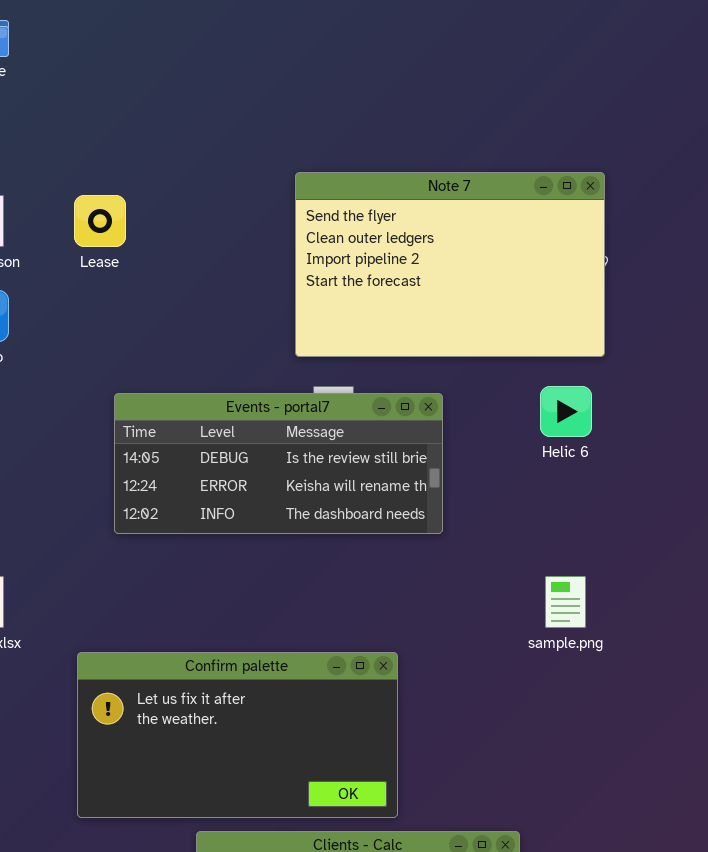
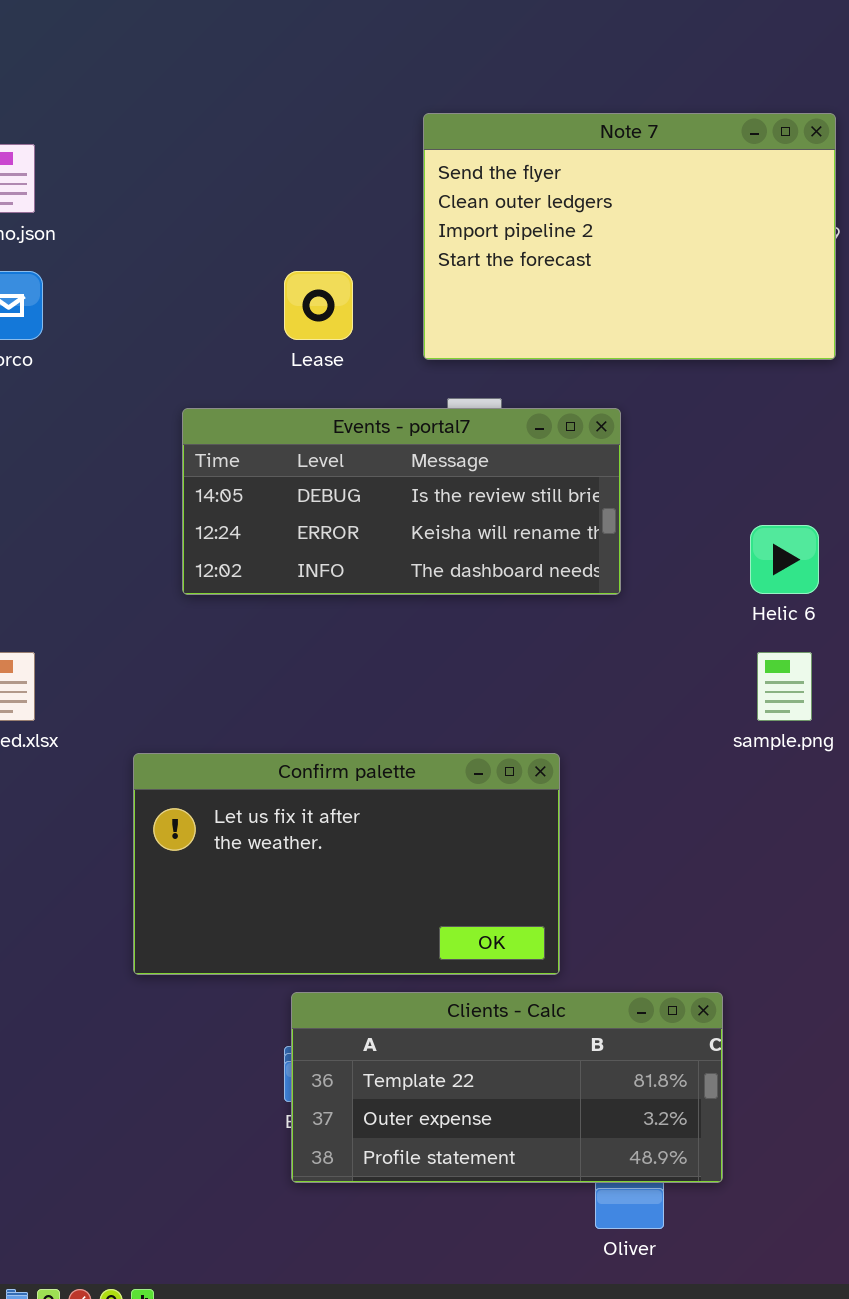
Lease: [74,195,126,247] -> [284,271,353,340], moved
Helic 6: [540,386,592,437] -> [750,525,819,594], moved

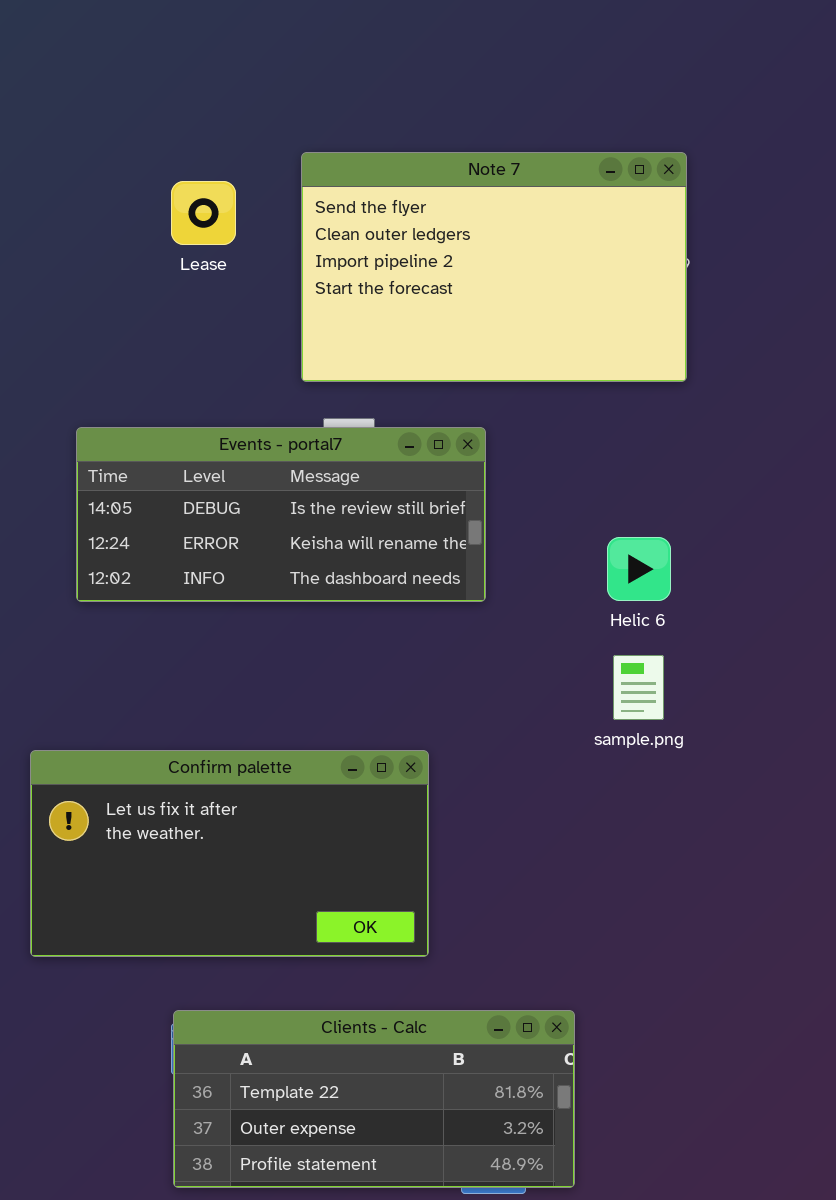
Lease: [284,271,353,340] -> [171,181,236,245], moved
Clients - Calc: [291,992,723,1183] -> [173,1010,575,1188], moved

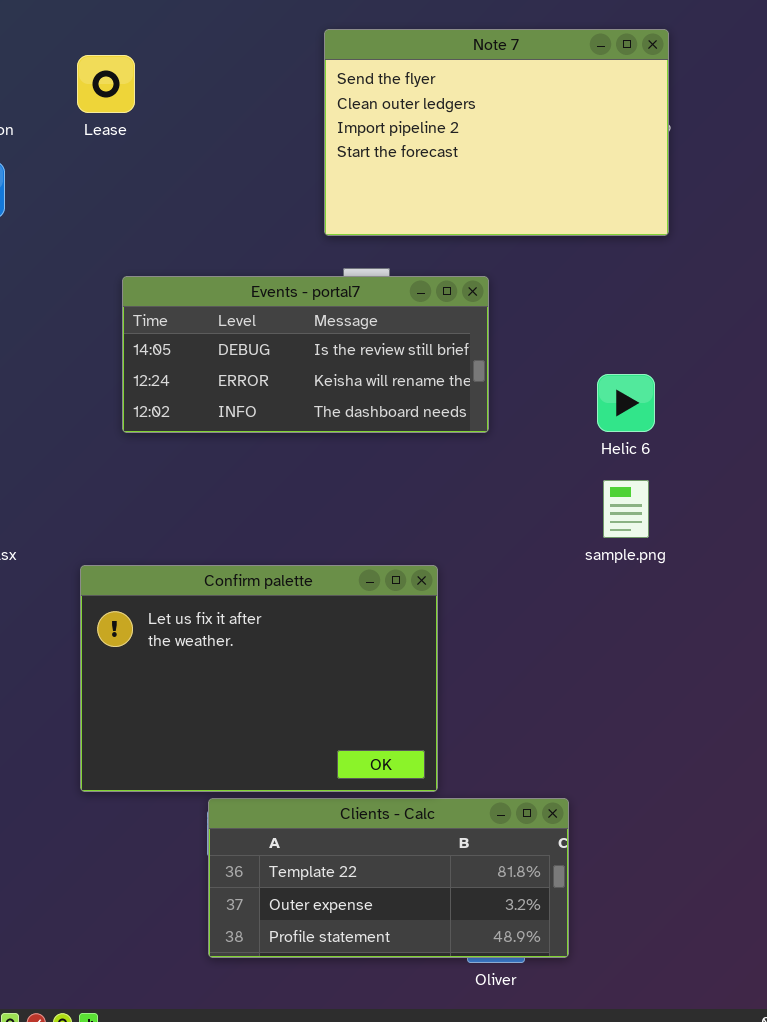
Lease: [171,181,236,245] -> [77,55,135,113], moved
Confirm palette: [30,750,429,957] -> [80,565,438,792], resized

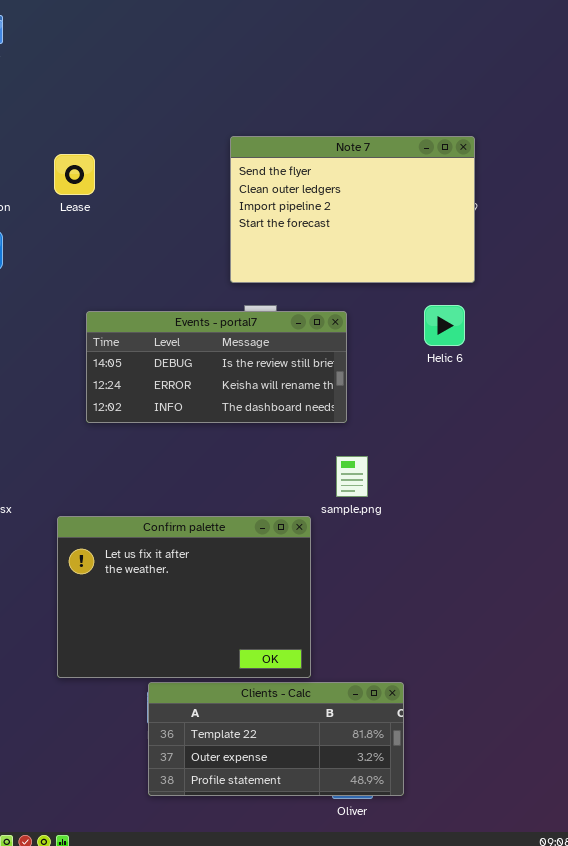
Helic 6: [597,374,655,432] -> [424,305,465,346], moved
sample.png: [603,480,649,538] -> [336,456,368,497], moved

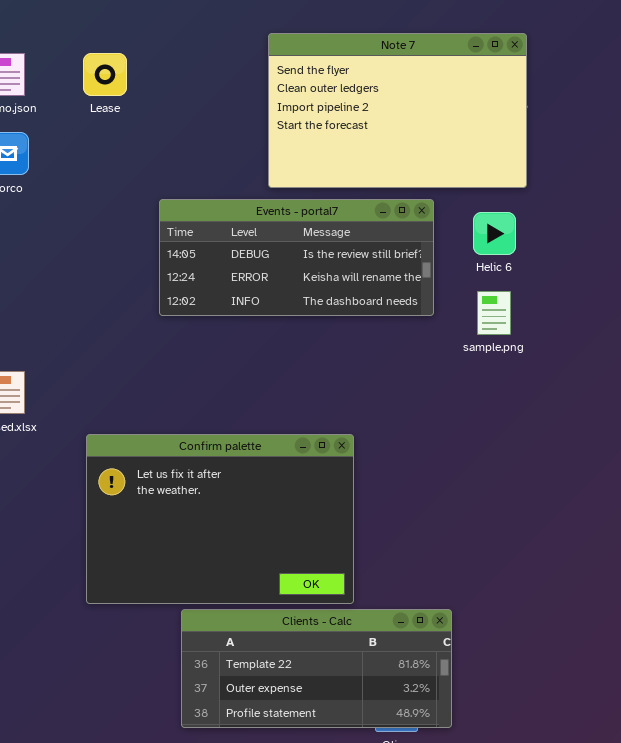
Events - portal7: [86,311,347,423] -> [159,199,434,316], moved
sample.png: [336,456,368,497] -> [477,291,511,335], moved

